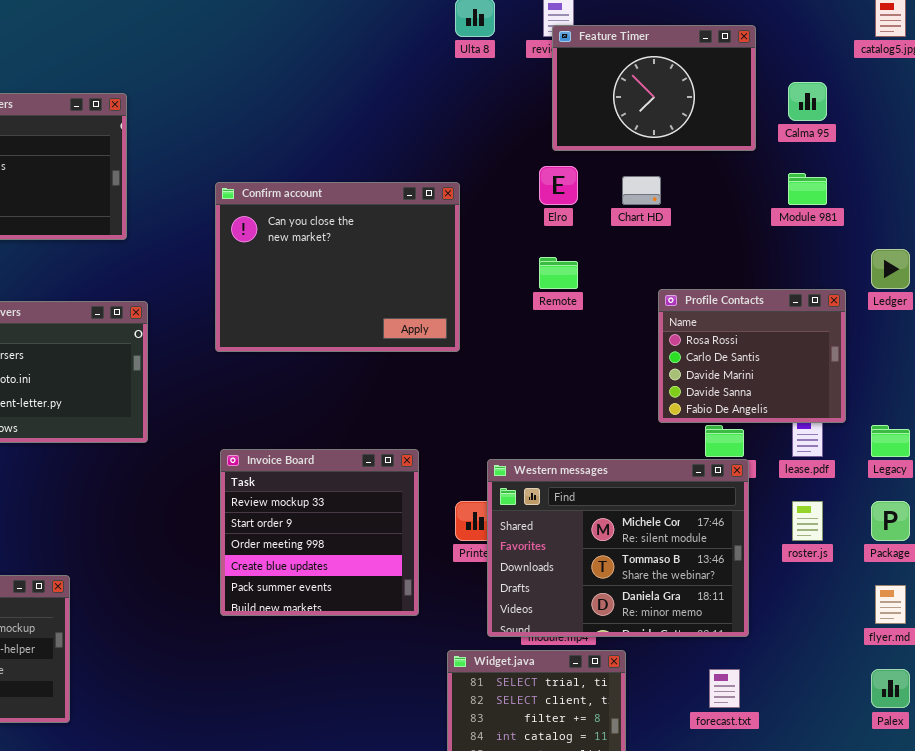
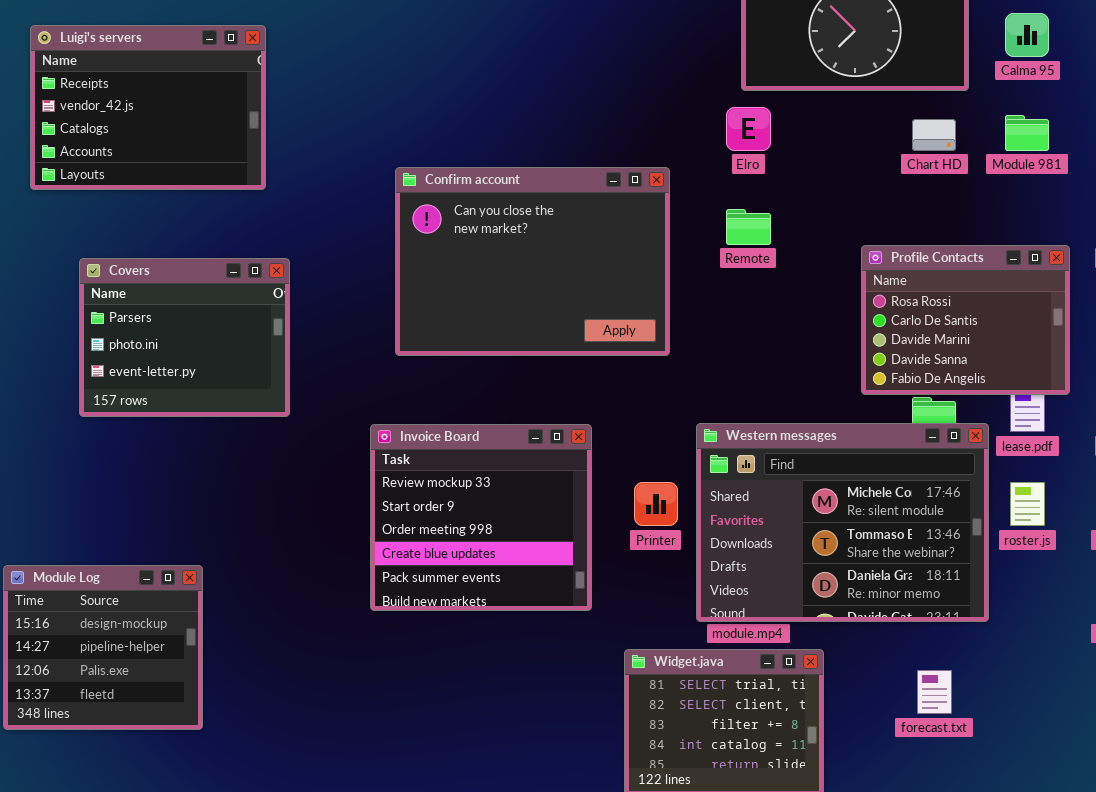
Chart HD: [622,176,661,205] -> [912,119,956,151], moved
Confirm account: [215,182,460,352] -> [395,167,670,356], moved
Western messages: [487,459,749,637] -> [696,423,989,622], moved

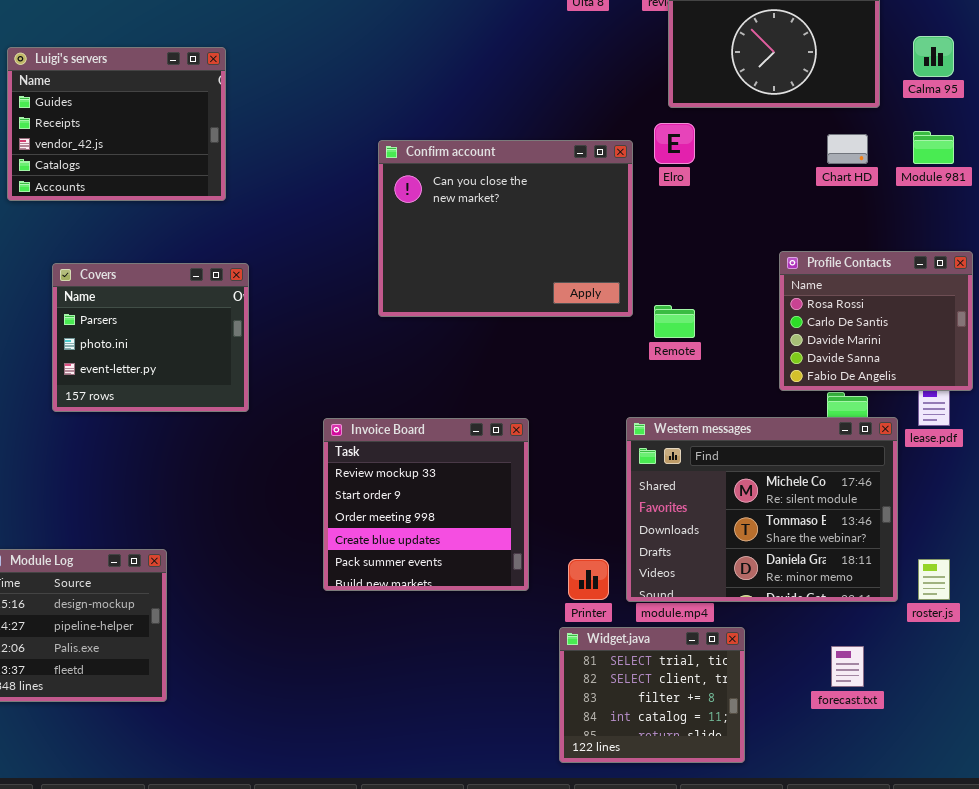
Luigi's servers: [30,25,266,190] -> [7,47,226,201], scrolled up 1 row
Confirm account: [395,167,670,356] -> [378,140,633,317], moved
Remote: [726,209,771,245] -> [654,305,695,338], moved
Printer: [634,482,678,526] -> [568,559,609,600], moved
roster.js: [1010,482,1045,526] -> [918,559,950,600], moved

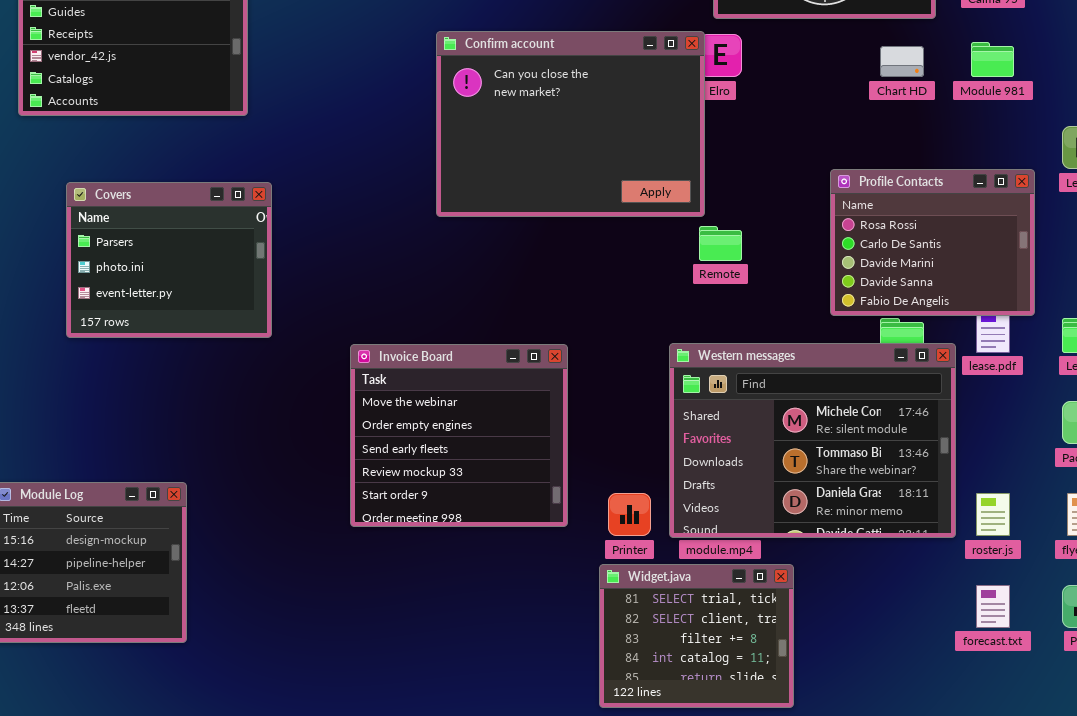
Confirm account: [378,140,633,317] -> [436,31,705,217], moved
Invoice Board: [323,418,529,591] -> [350,344,568,527], scrolled up 3 rows
forecast.txt: [831,646,864,687] -> [976,585,1010,628], moved

